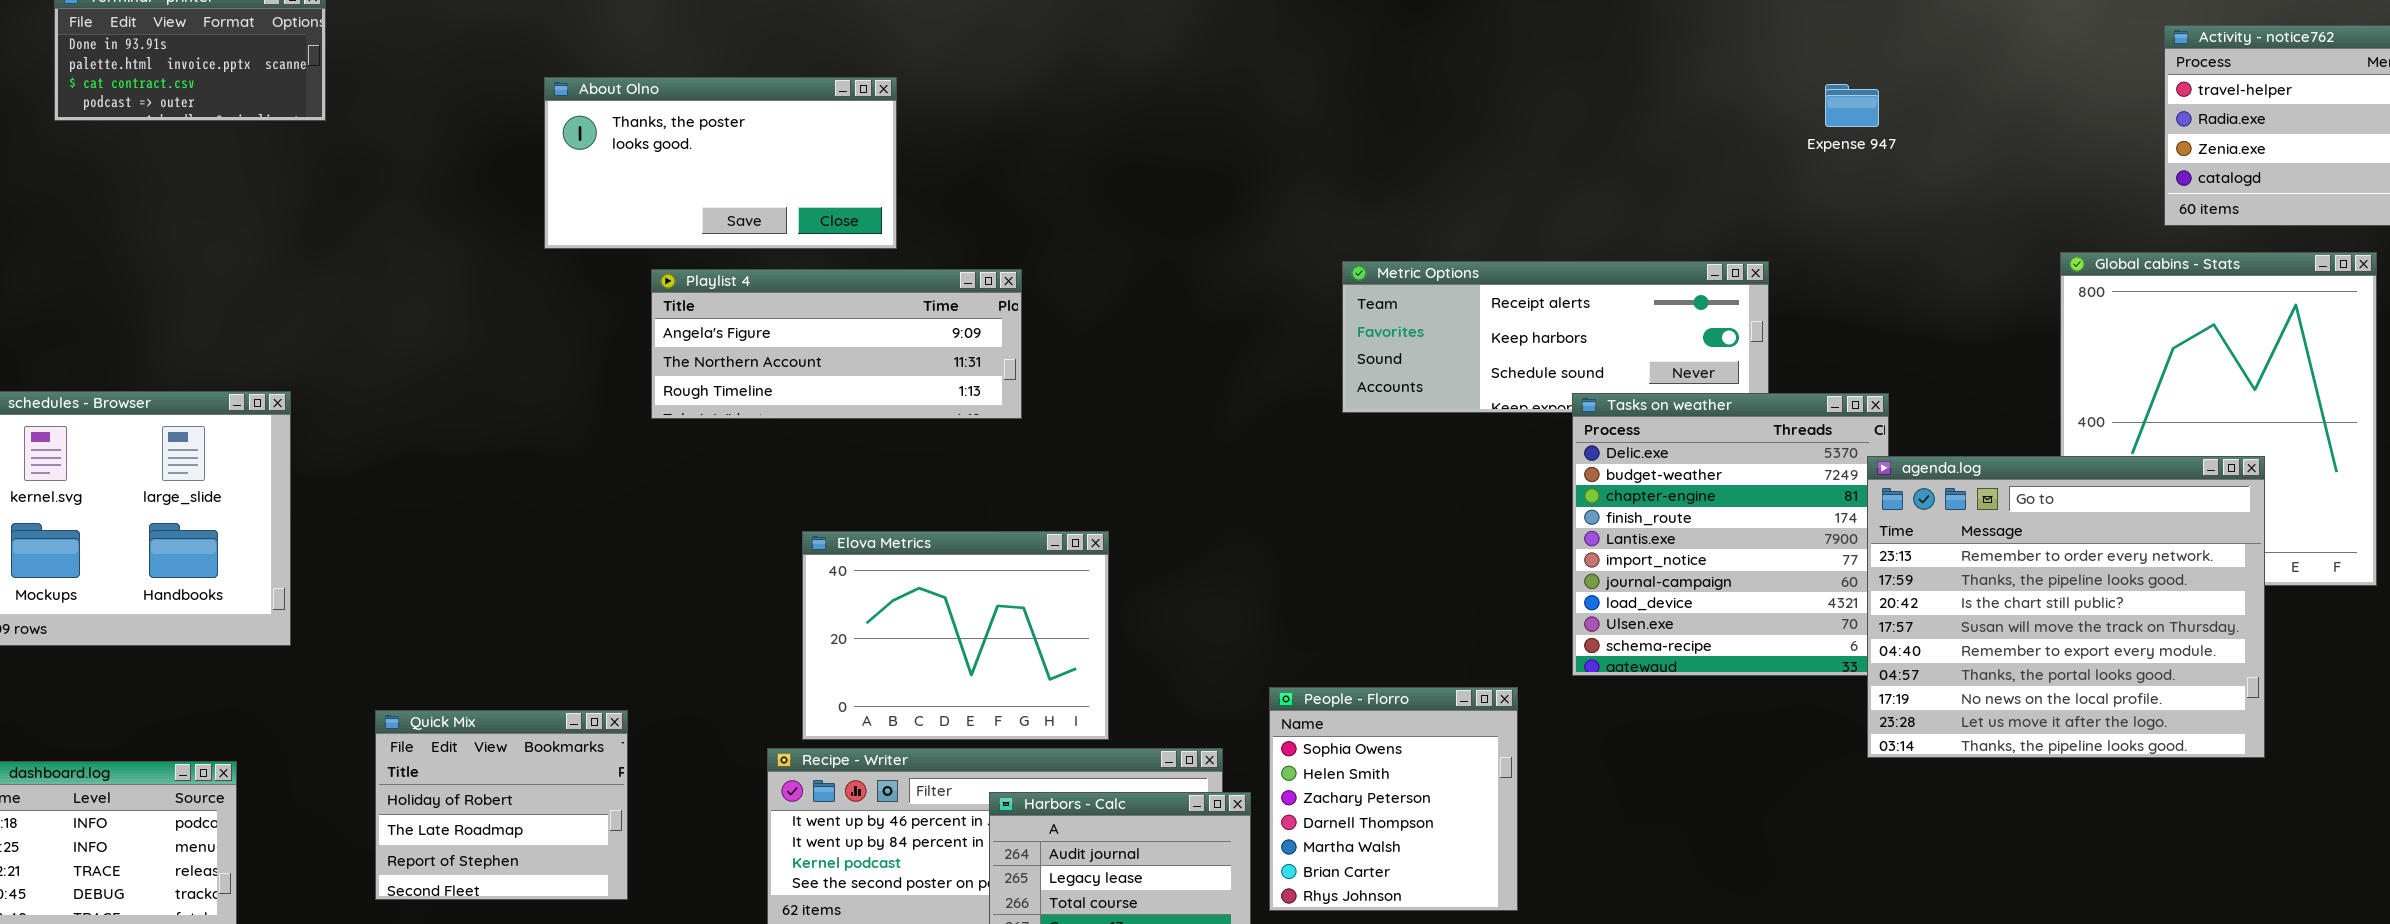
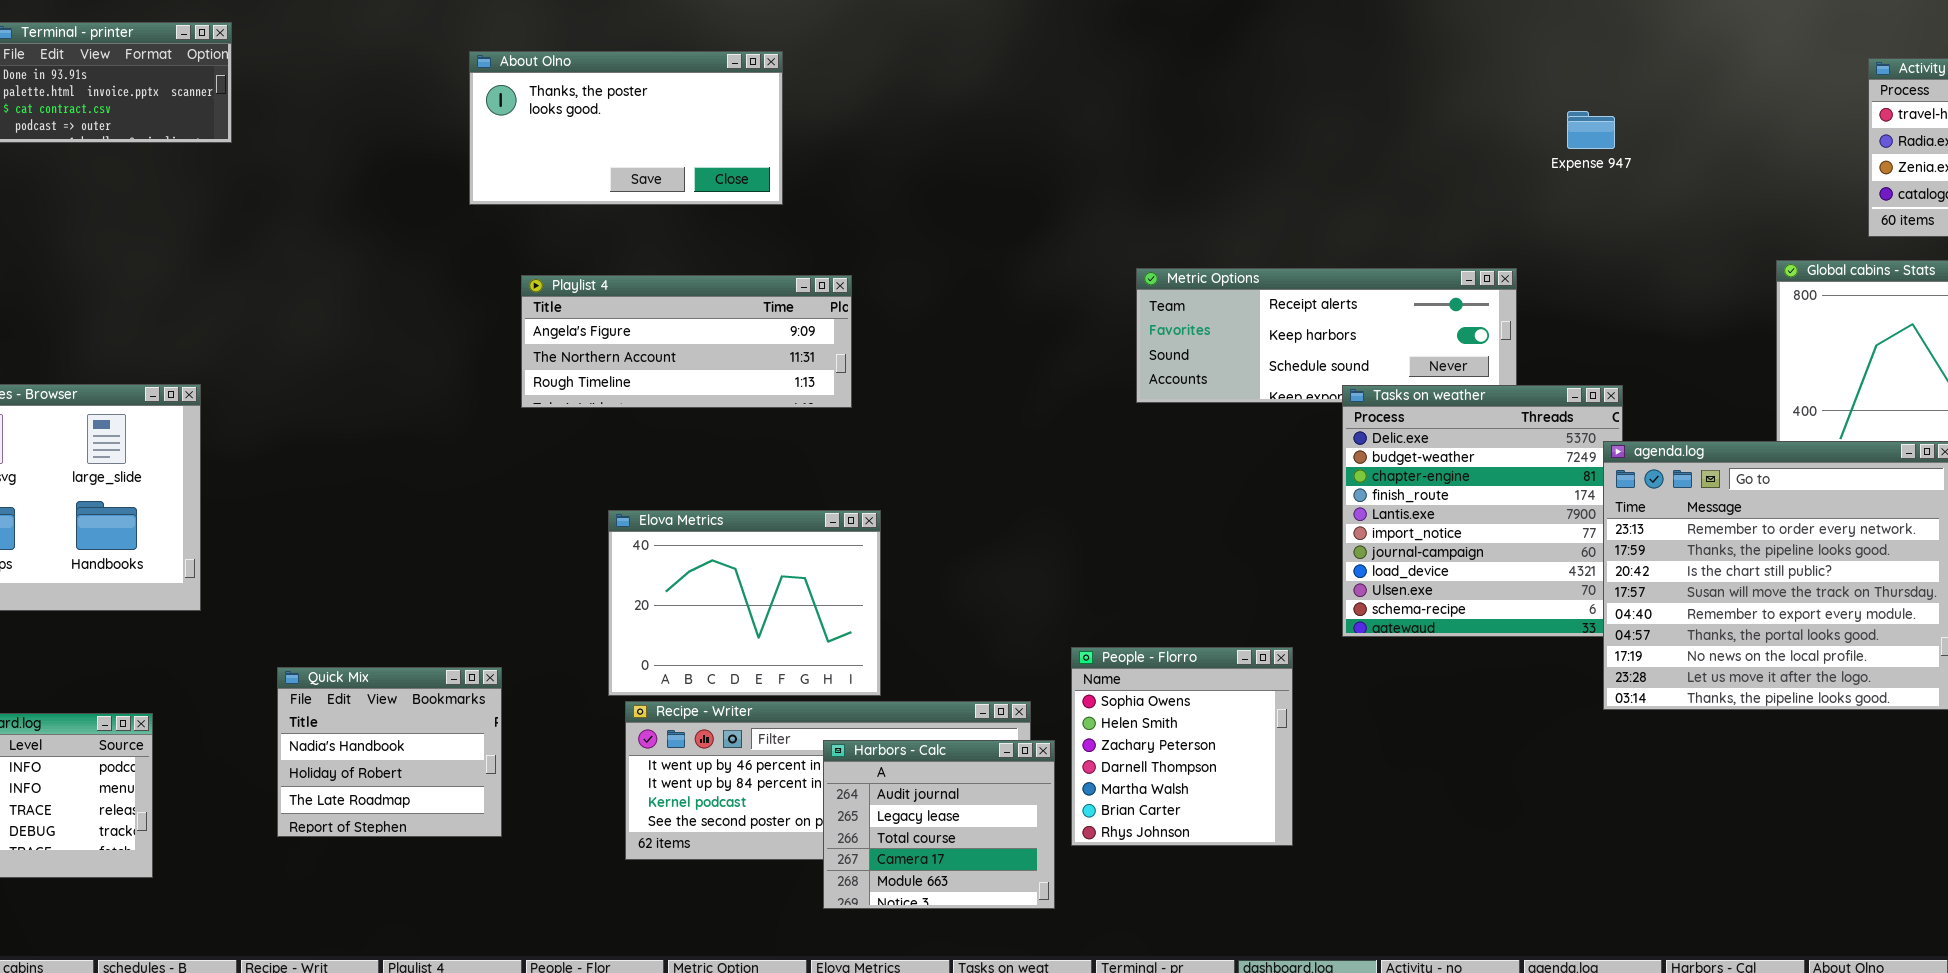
About Olno: [544,77,897,249] -> [469,51,783,205], moved
Elova Metrics: [802,531,1109,740] -> [608,510,881,696], moved
Quick Mix: [375,710,628,900] -> [277,667,502,837], scrolled up 1 row

